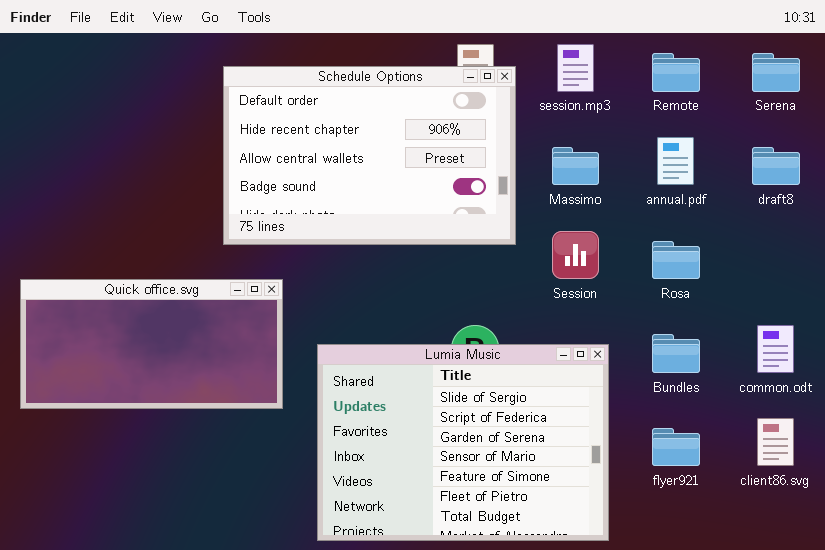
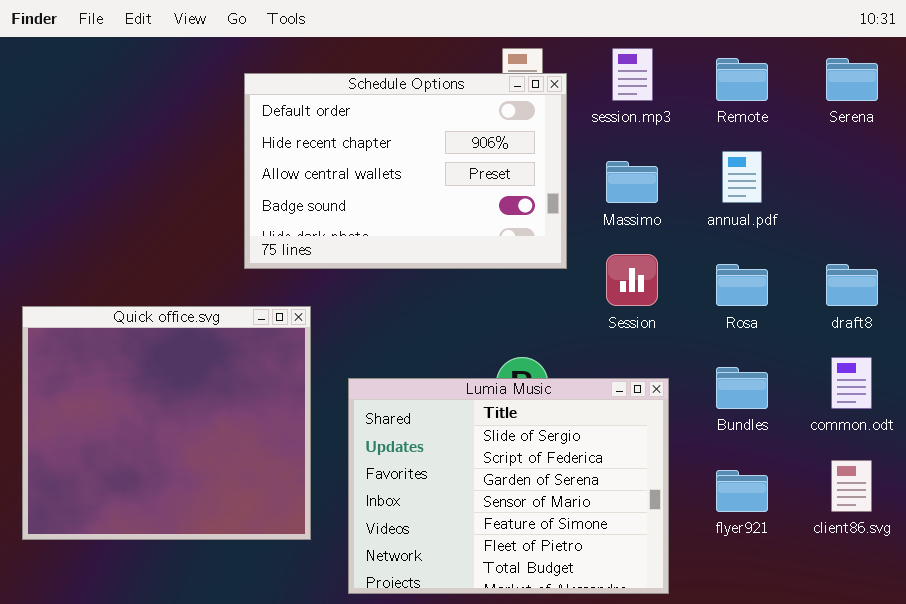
draft8: [752,147,800,185] -> [826,264,878,306], moved
Quick office.svg: [20,279,283,409] -> [22,306,311,540], resized

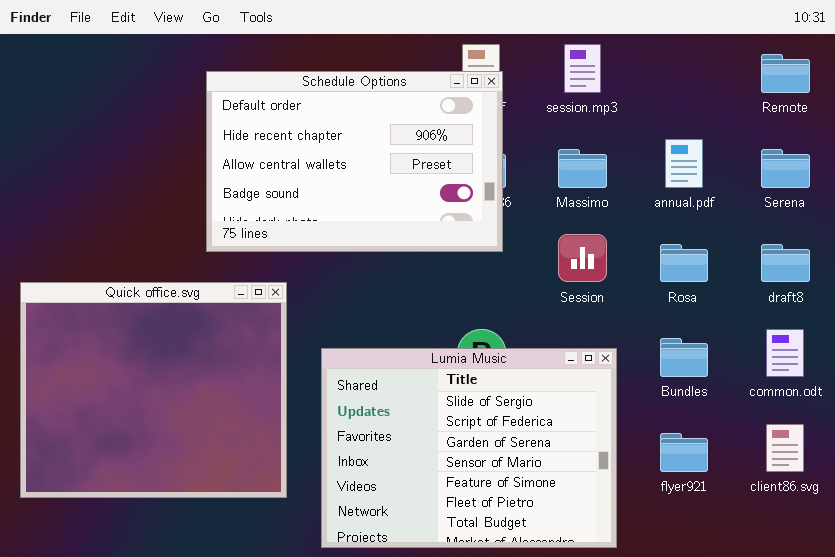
Remote: [716,58,768,101] -> [761,54,810,93], moved
Serena: [826,58,878,101] -> [761,149,810,188], moved
Schedule Options: [244,73,567,269] -> [206,71,503,252], moved

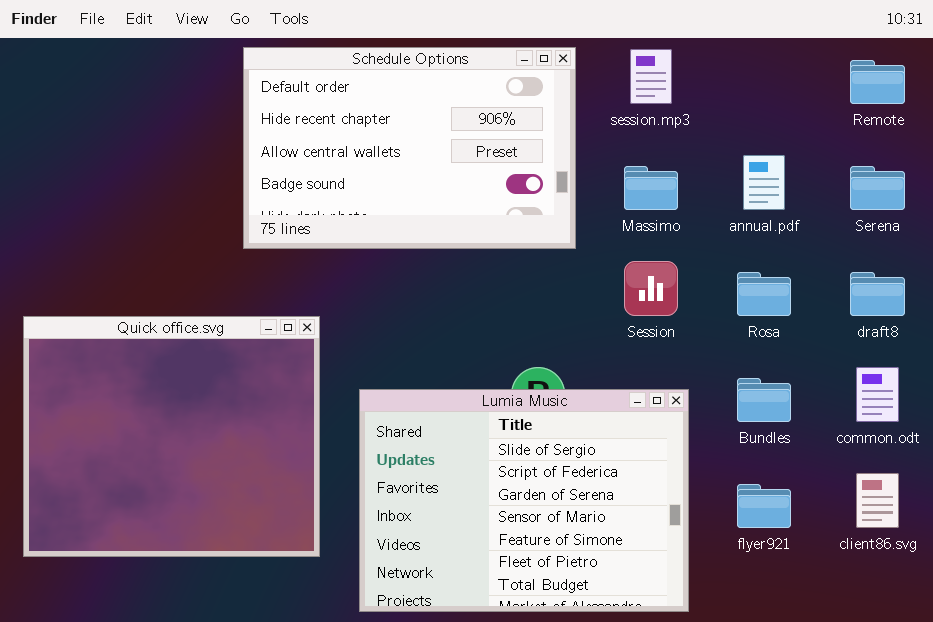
Schedule Options: [206,71,503,252] -> [243,47,576,249], moved

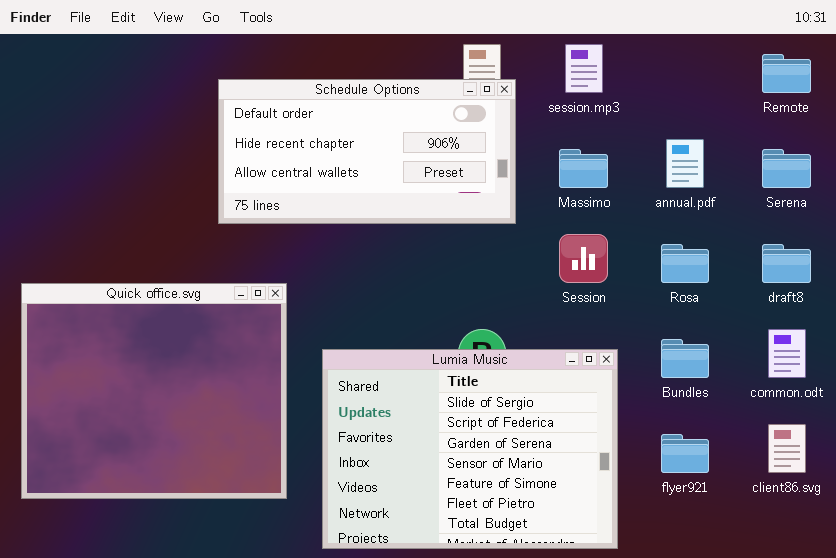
Schedule Options: [243,47,576,249] -> [218,79,516,224], resized

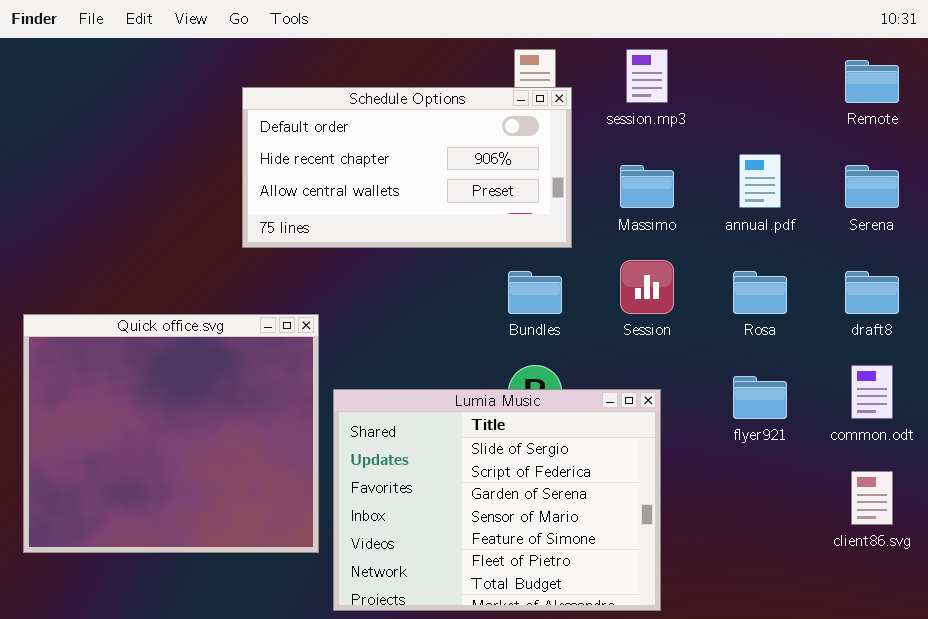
Bundles: [661,339,709,378] -> [508,271,562,314], moved
Lumia Music: [322,349,618,549] -> [333,389,661,611], moved
flyer921: [661,434,709,473] -> [733,376,787,419], moved

